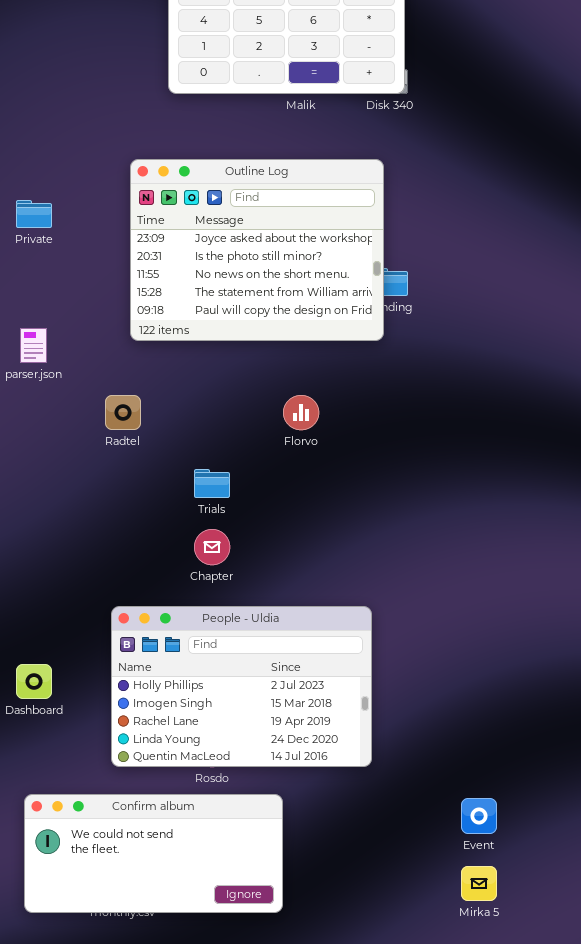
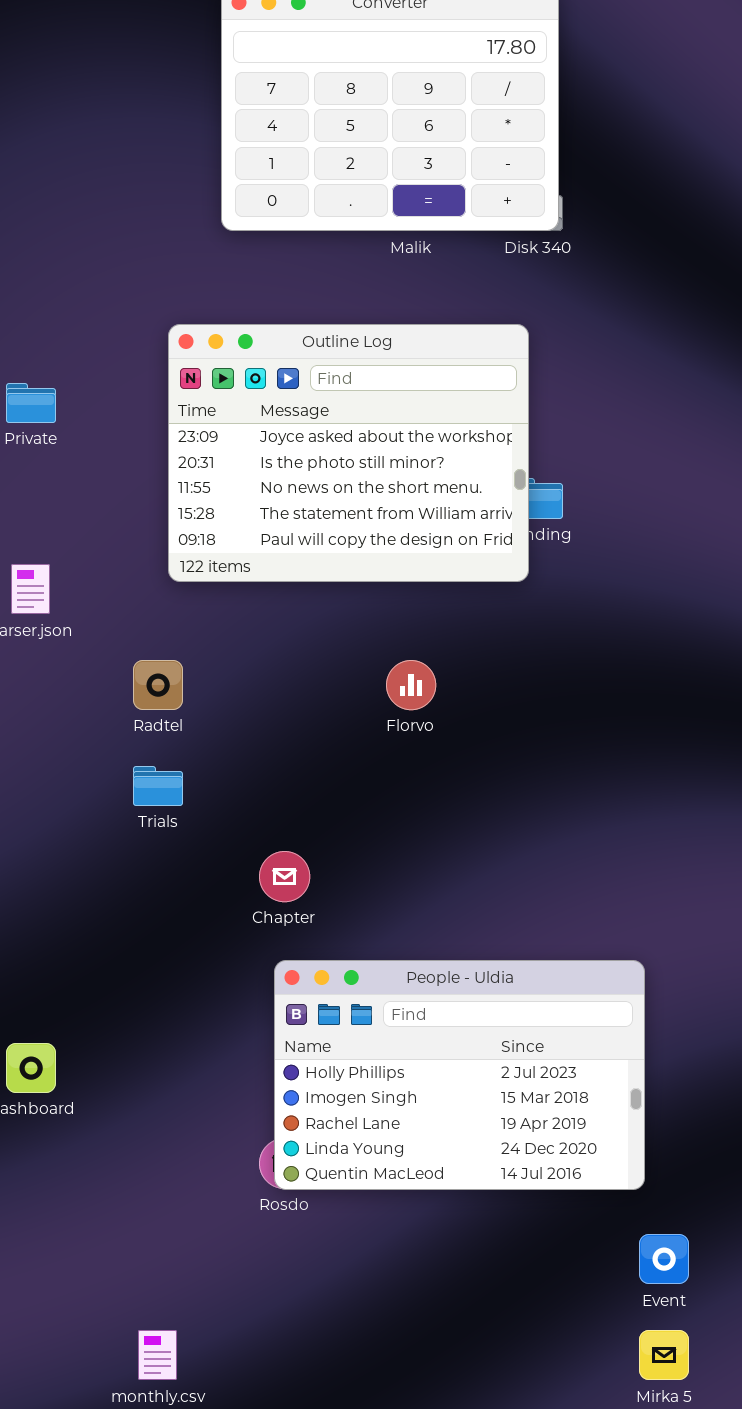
Trials: [194,469,230,498] -> [133,766,183,806], moved
People - Uldia: [111,606,372,767] -> [274,960,645,1190], moved
Confirm album: [24,794,283,913] -> none, closed

